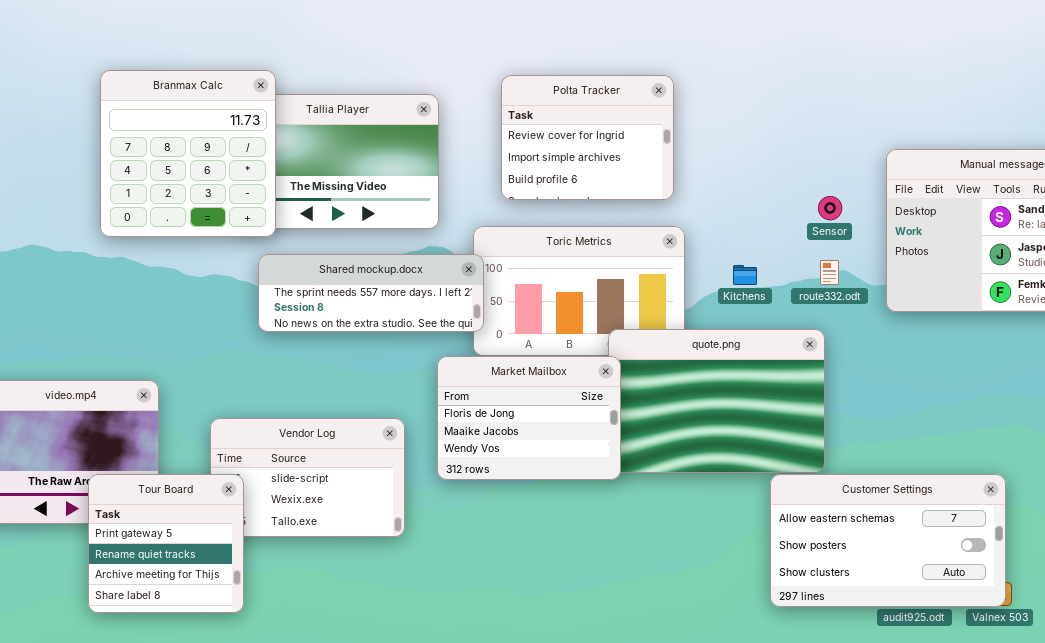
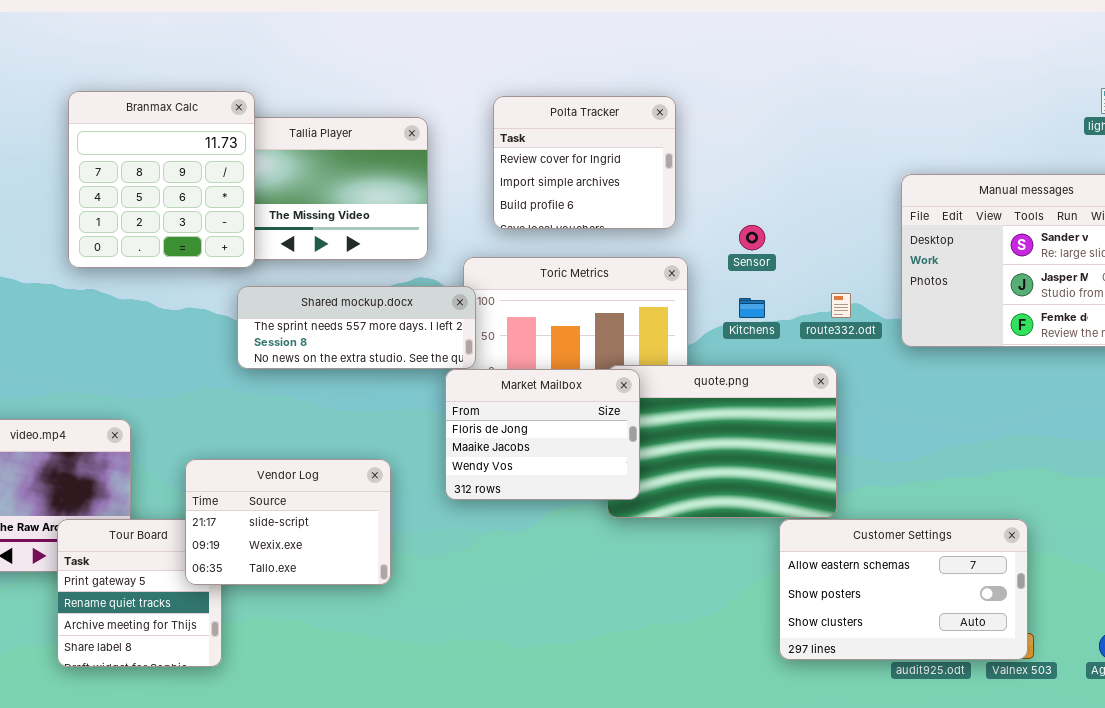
Sensor: [818,196,842,220] -> [739,225,765,250], moved
Market Mailbox: [437,356,621,480] -> [445,369,640,500], moved
Vendor Log: [210,418,405,537] -> [185,459,391,585], raised

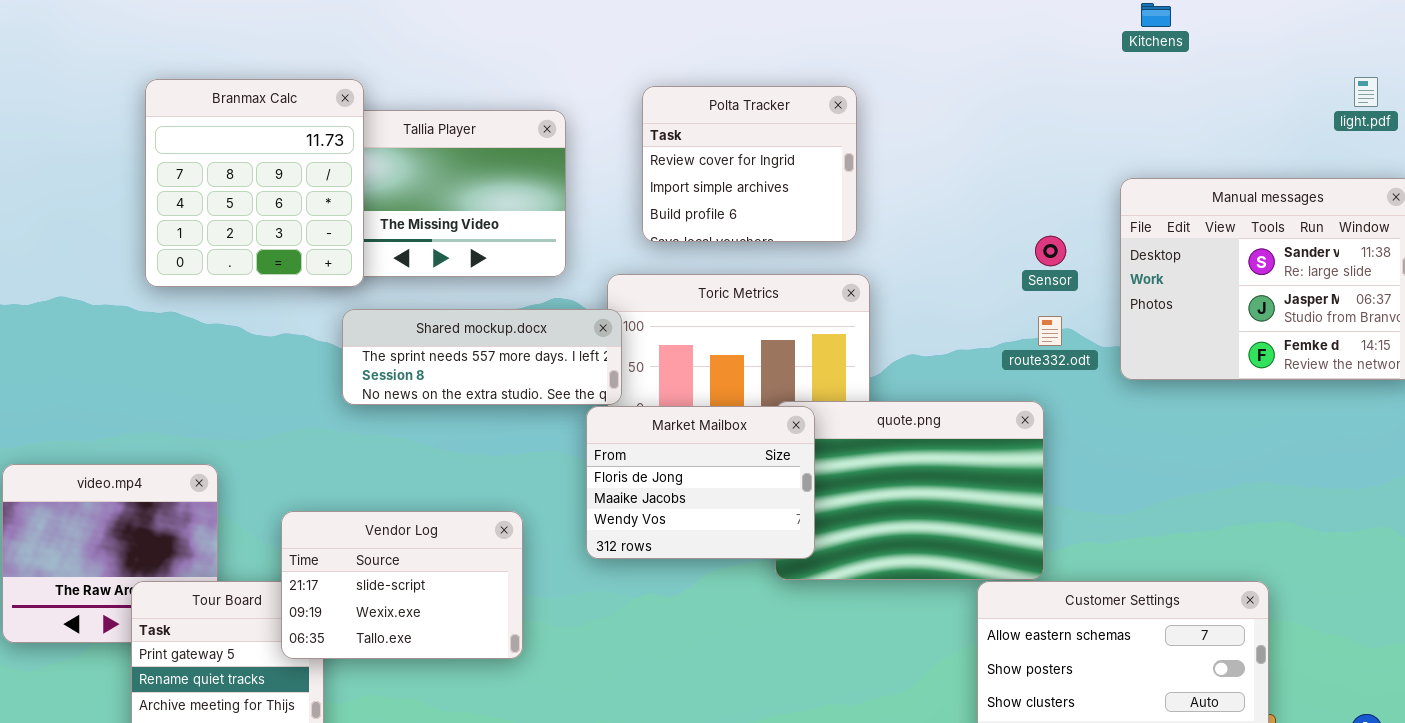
Sensor: [739,225,765,250] -> [1035,236,1066,266], moved
Kitchens: [739,298,765,318] -> [1141,3,1171,27], moved

